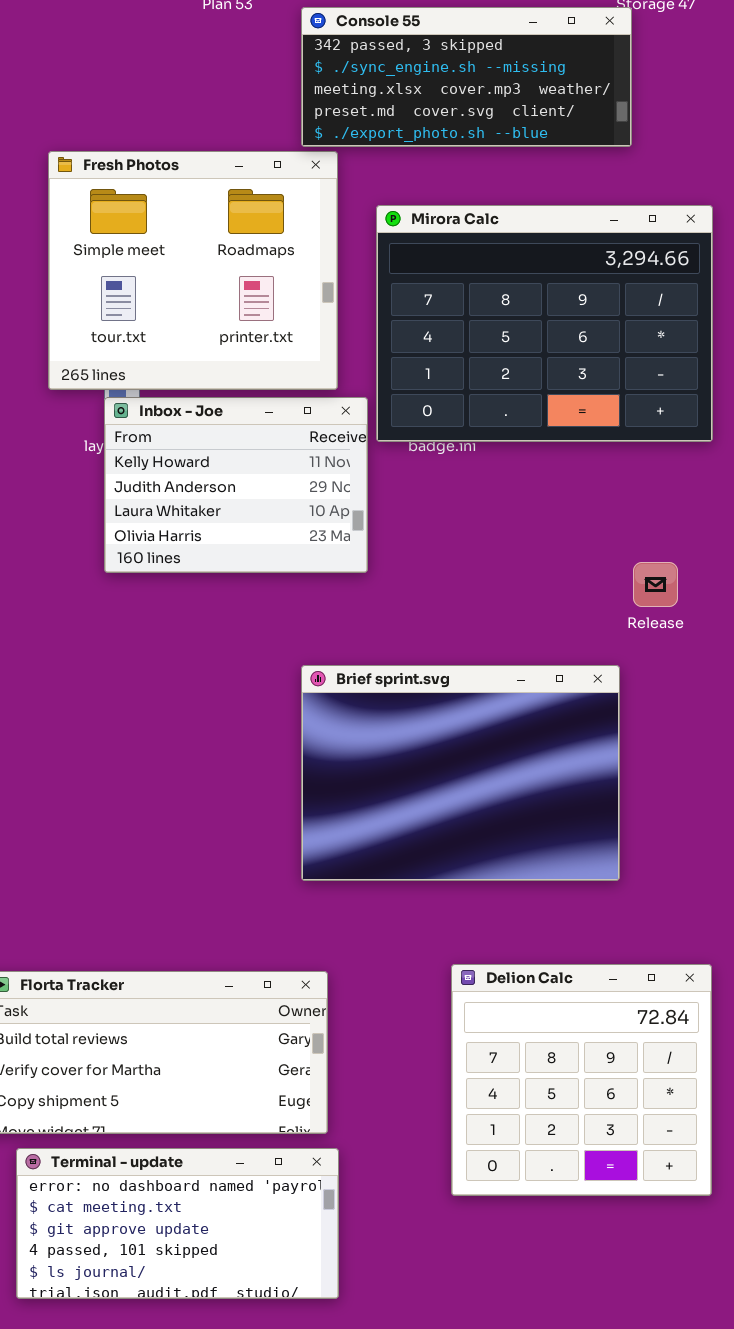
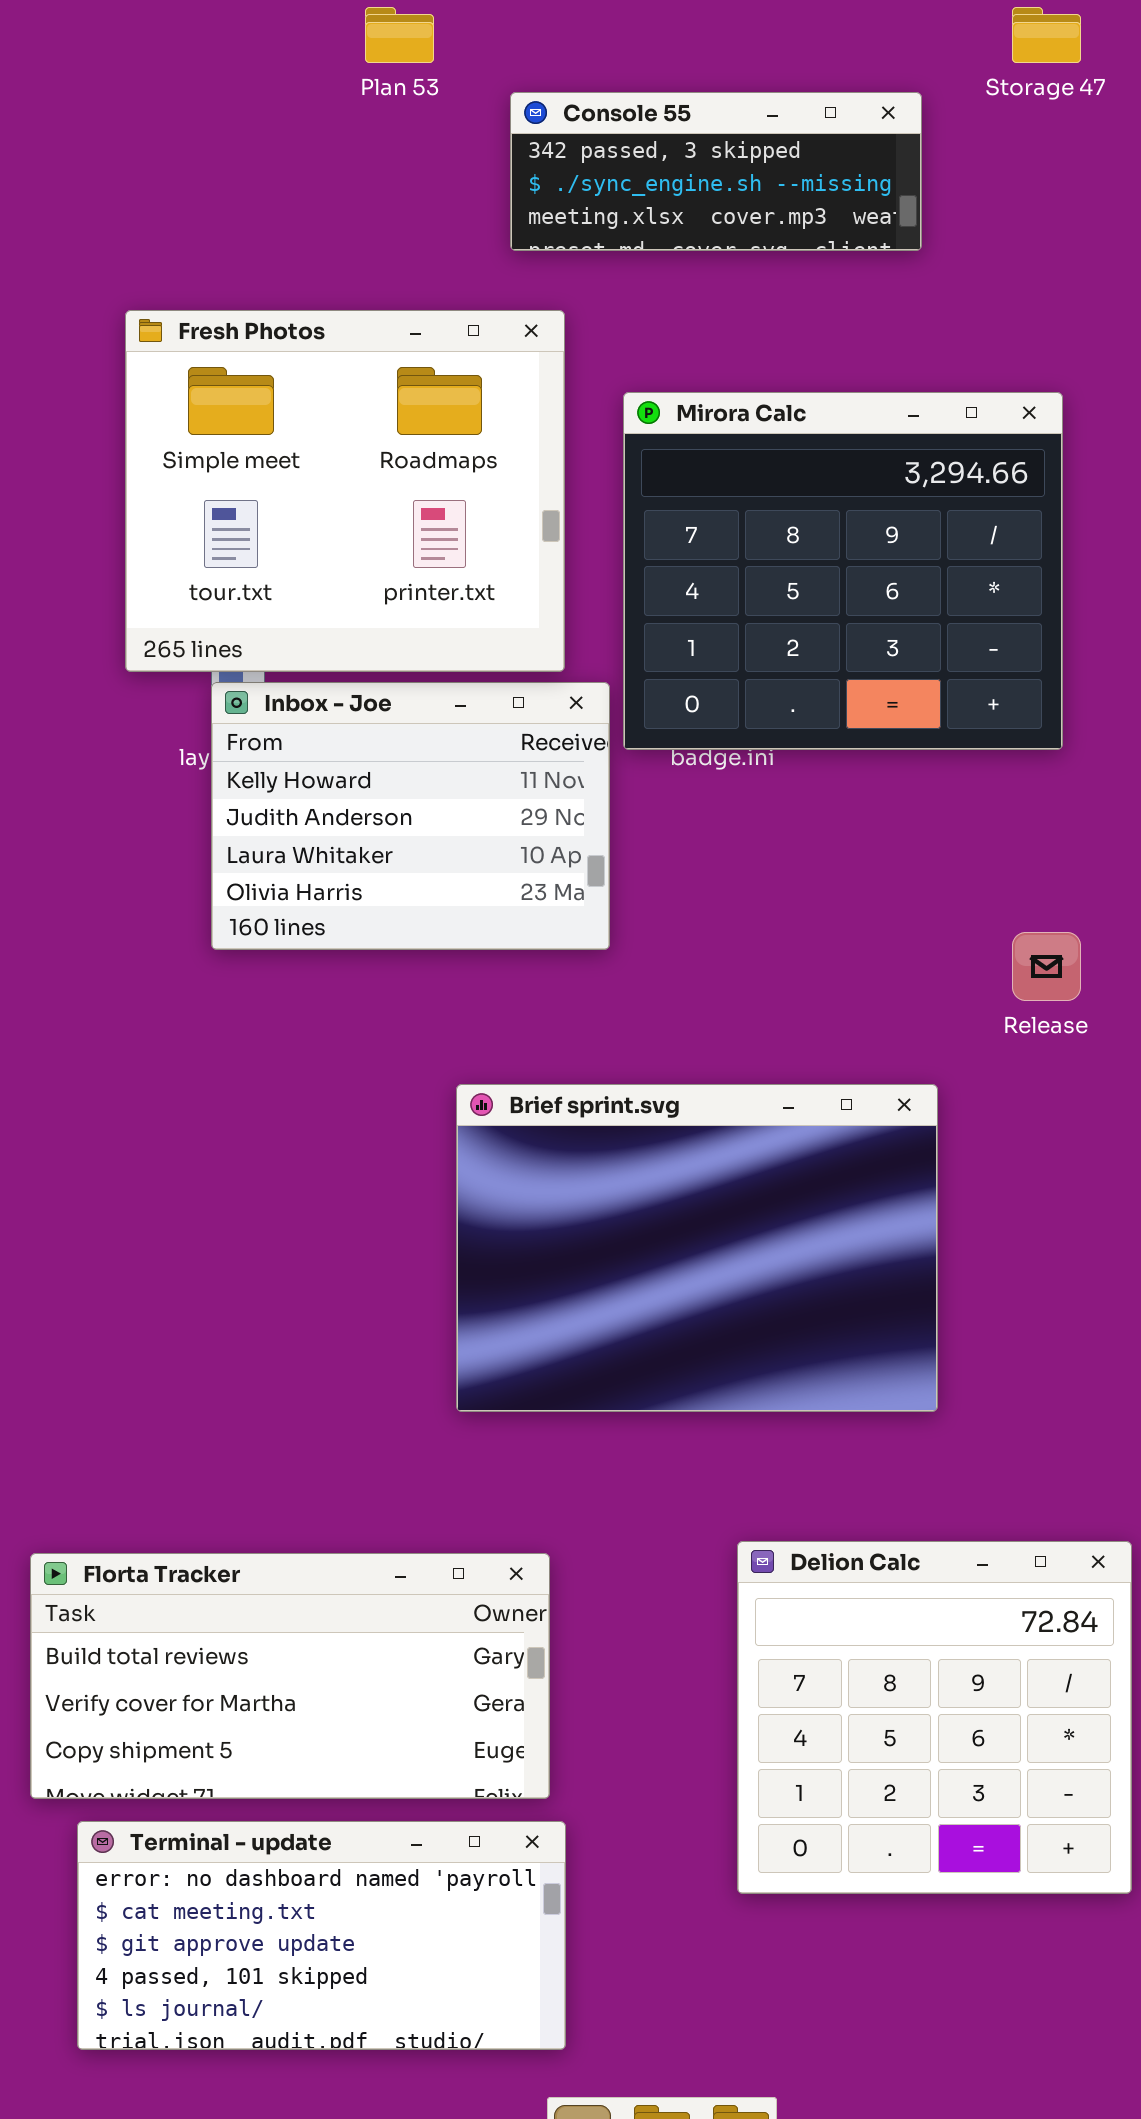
Console 55: [301,7,632,147] -> [510,92,922,251], resized
Mirora Calc: [376,205,713,442] -> [623,392,1063,750], resized
Brief sprint.svg: [301,665,620,881] -> [456,1084,938,1412], moved

